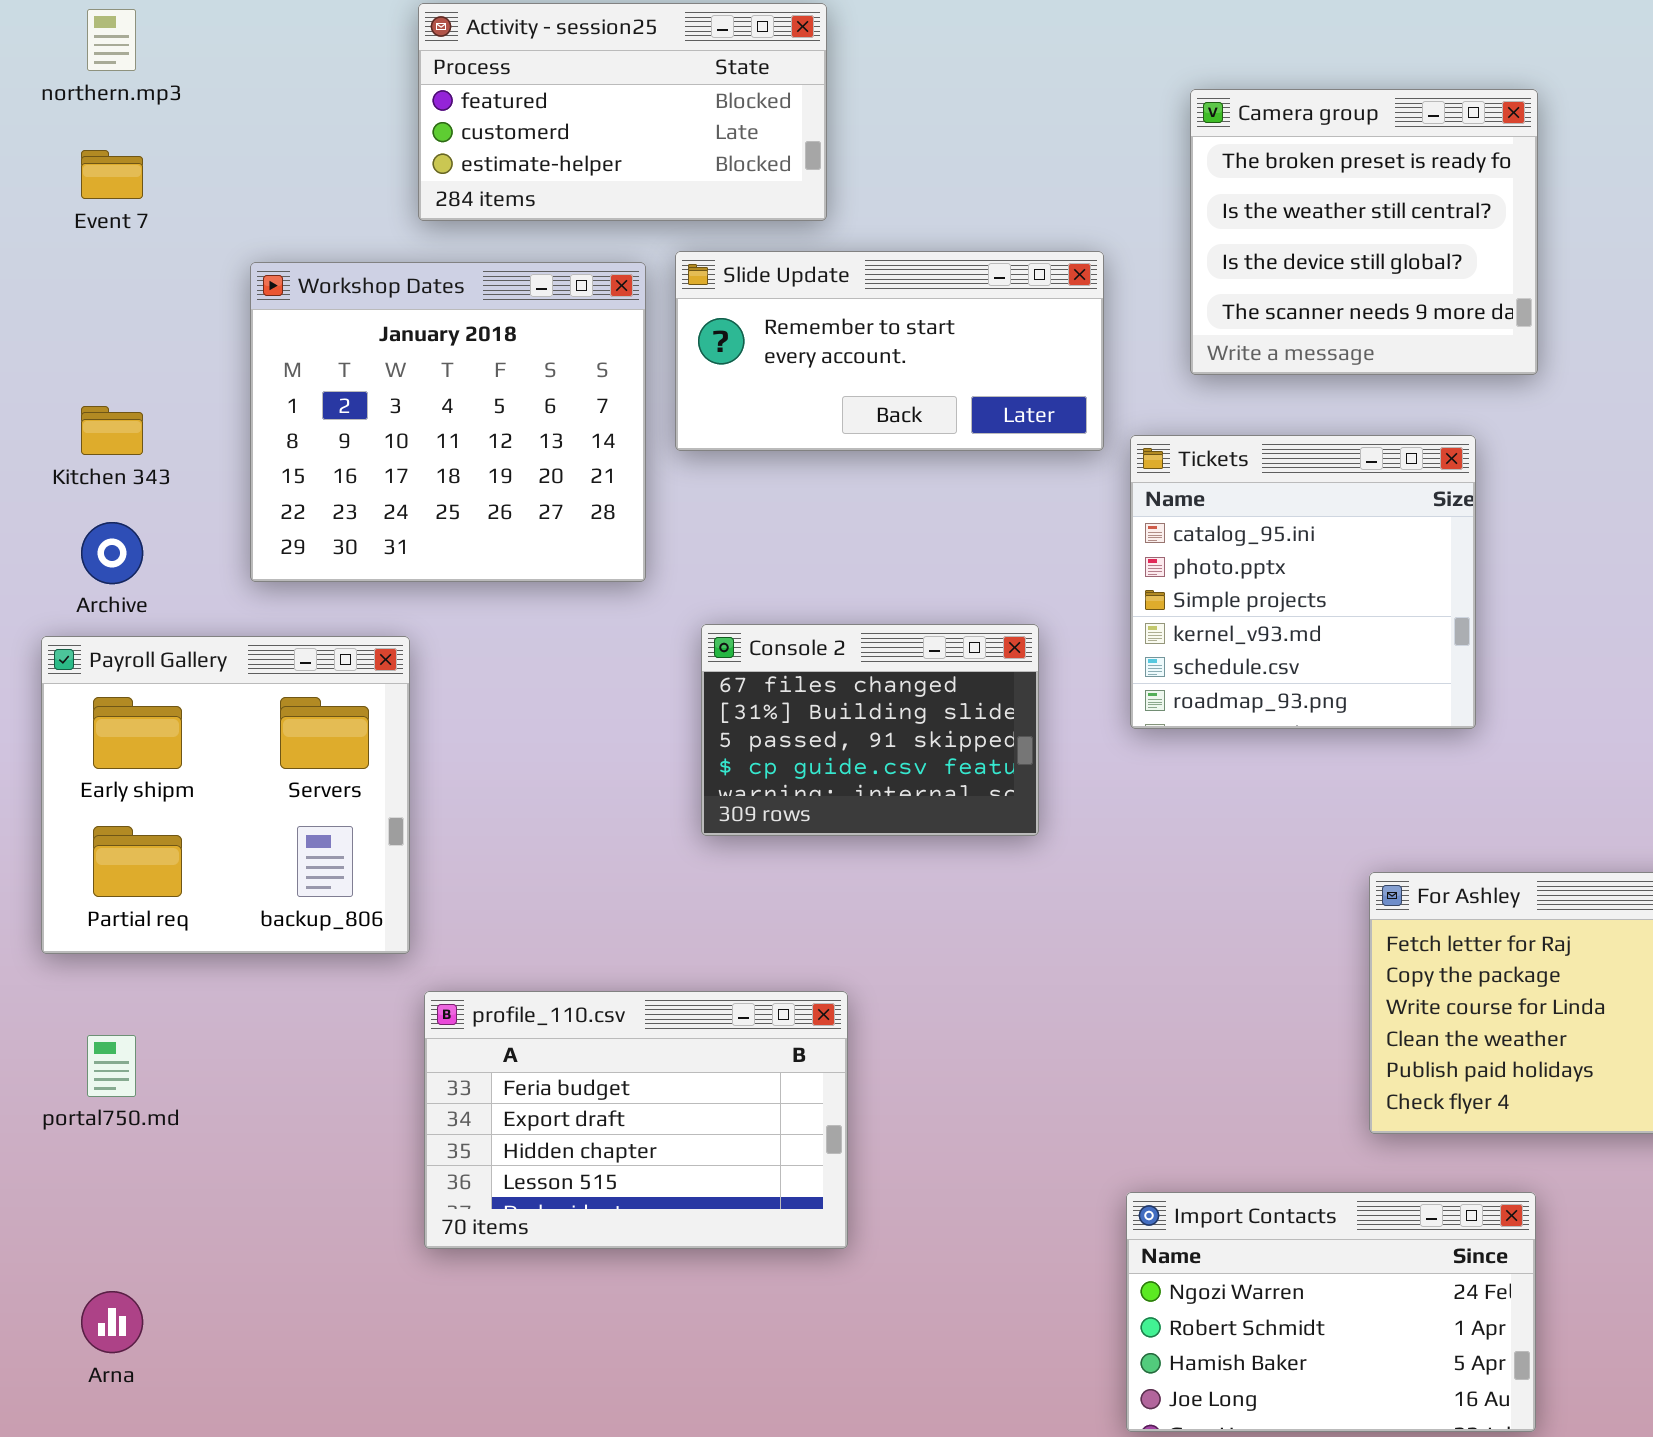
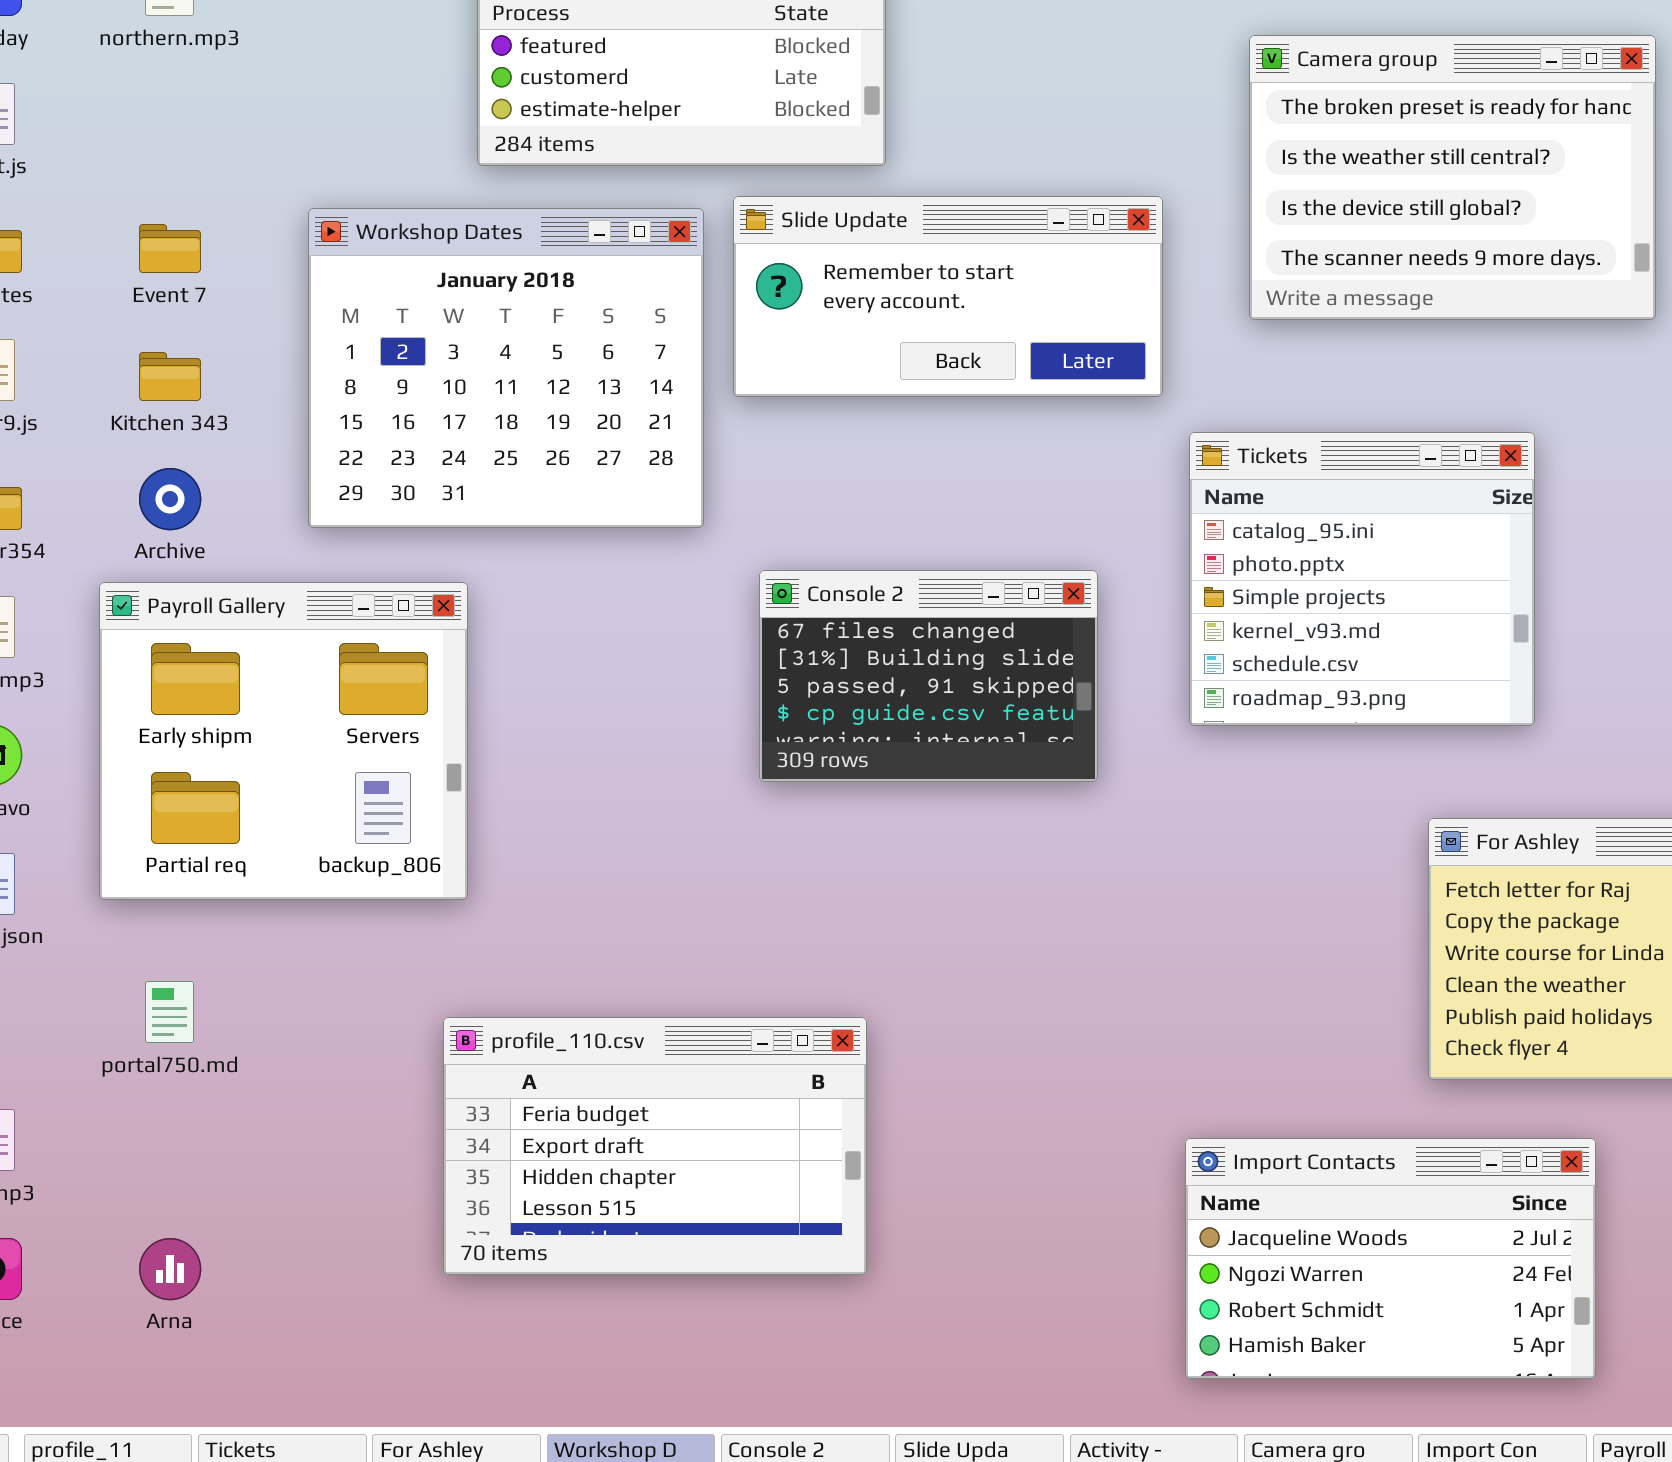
Camera group: [1190,89,1538,375] -> [1249,35,1656,320], resized
Event 7: [81,150,143,199] -> [139,224,201,273], moved
Tickets: [1130,435,1476,729] -> [1189,432,1535,726], moved
profile_110.csv: [424,991,848,1249] -> [443,1017,867,1275], moved
Import Contacts: [1126,1192,1536,1432] -> [1185,1138,1596,1379], scrolled up 1 row

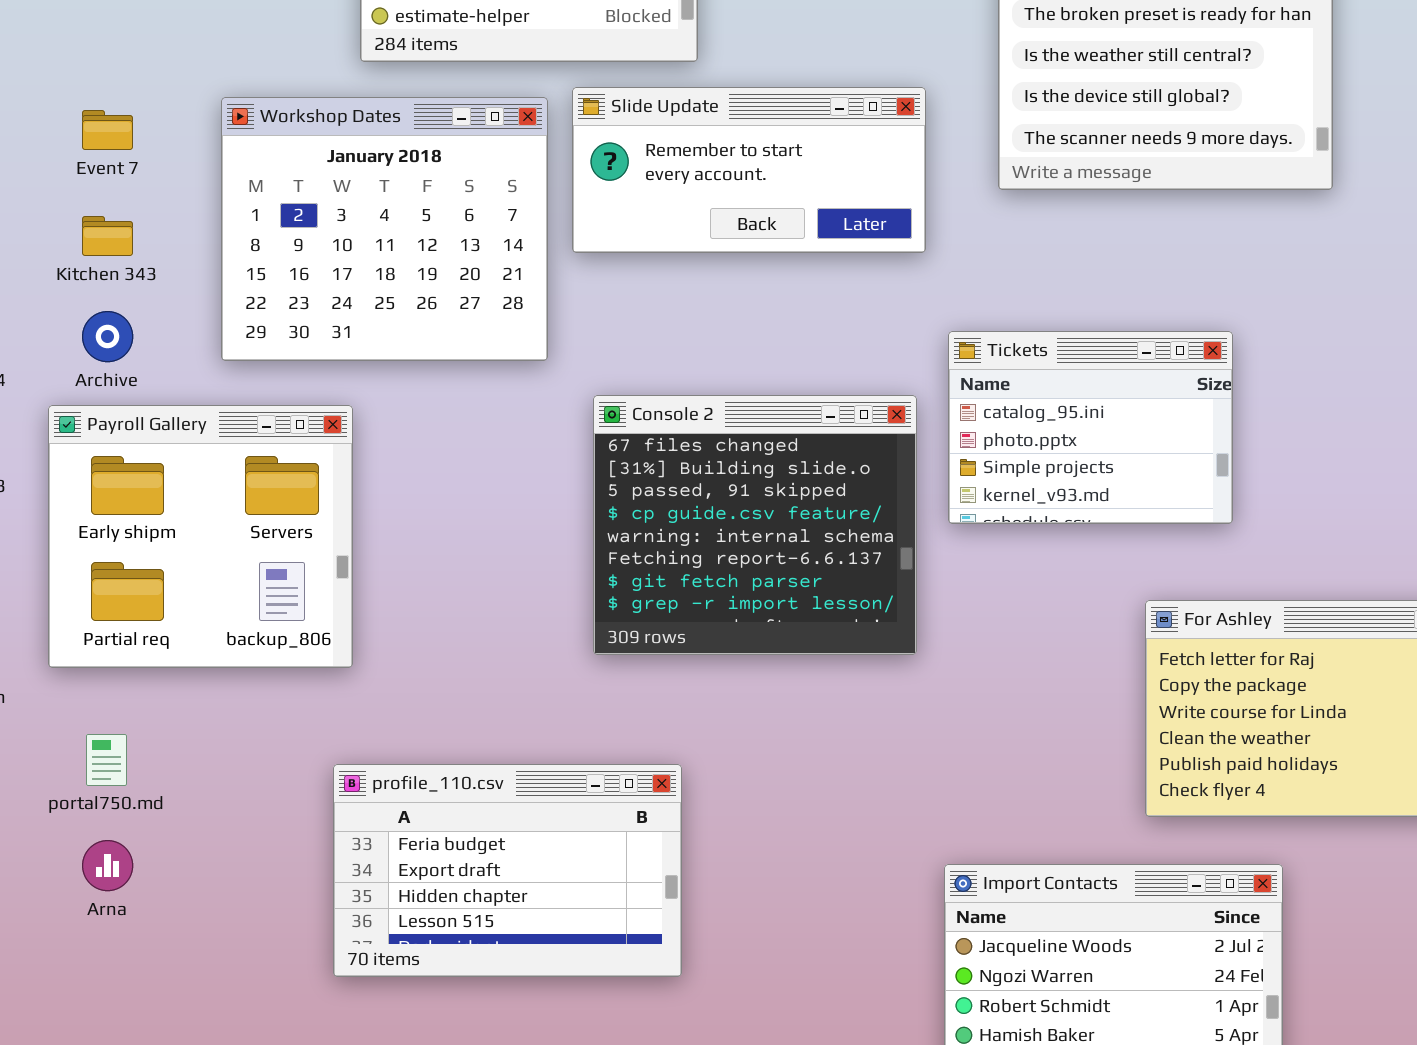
Tickets: [1189,432,1535,726] -> [948,331,1233,524], resized
Console 2: [759,570,1098,782] -> [593,395,917,655], resized
Arna: [139,1238,201,1300] -> [82,840,133,891], moved

